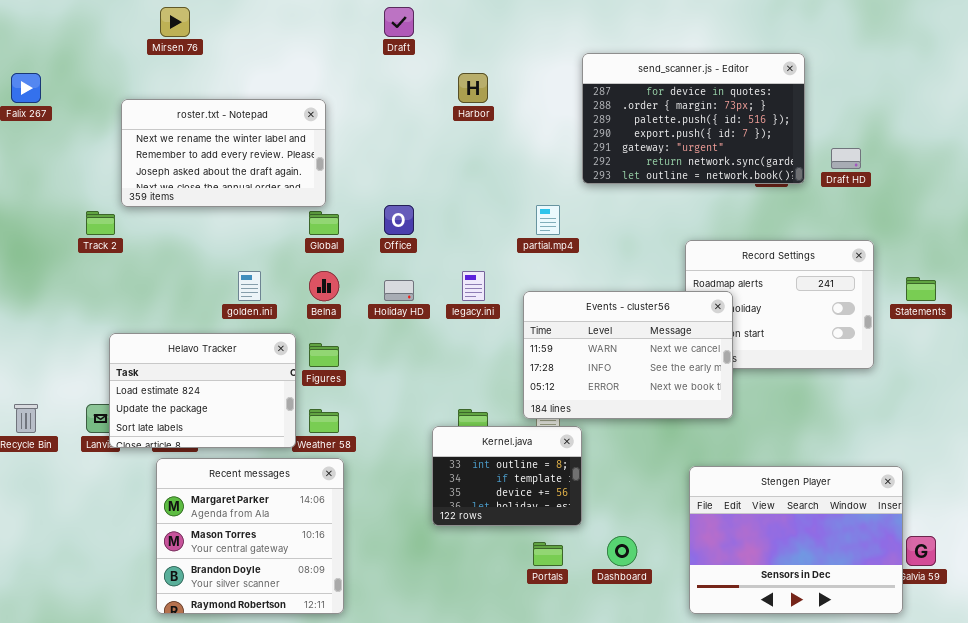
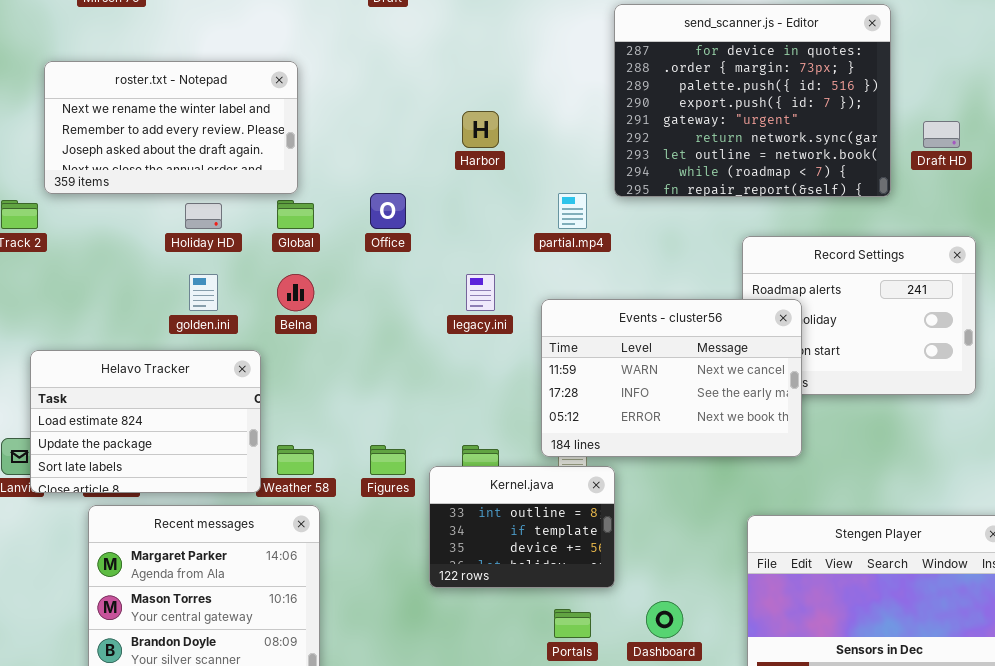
send_scanner.js - Editor: [582,53,805,184] -> [614,4,891,197], resized
Harbor: [458,73,488,103] -> [462,111,499,148], moved
Holiday HD: [384,280,414,301] -> [185,203,222,229], moved
Figures: [309,343,339,367] -> [370,445,406,475], moved

